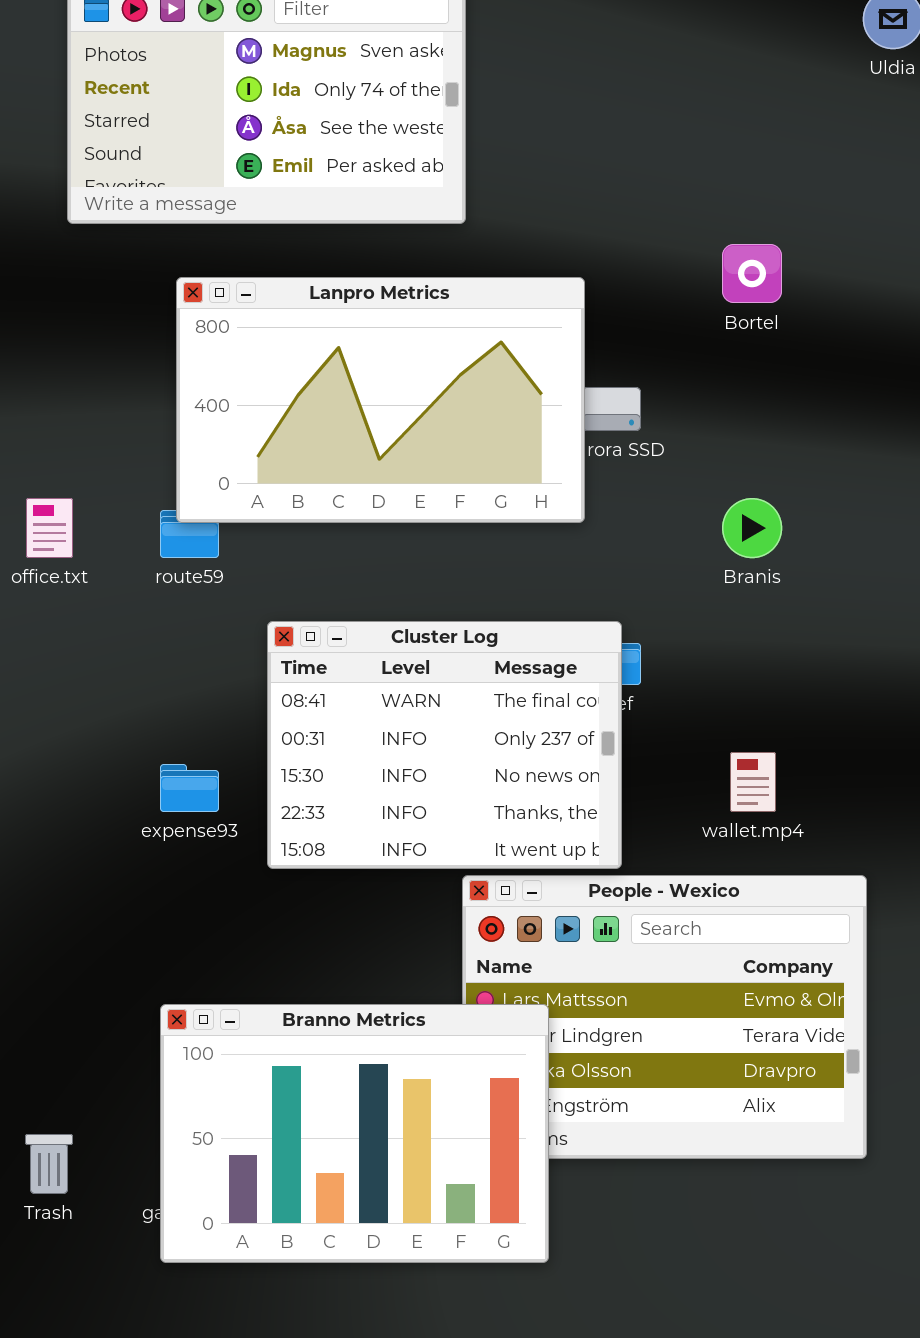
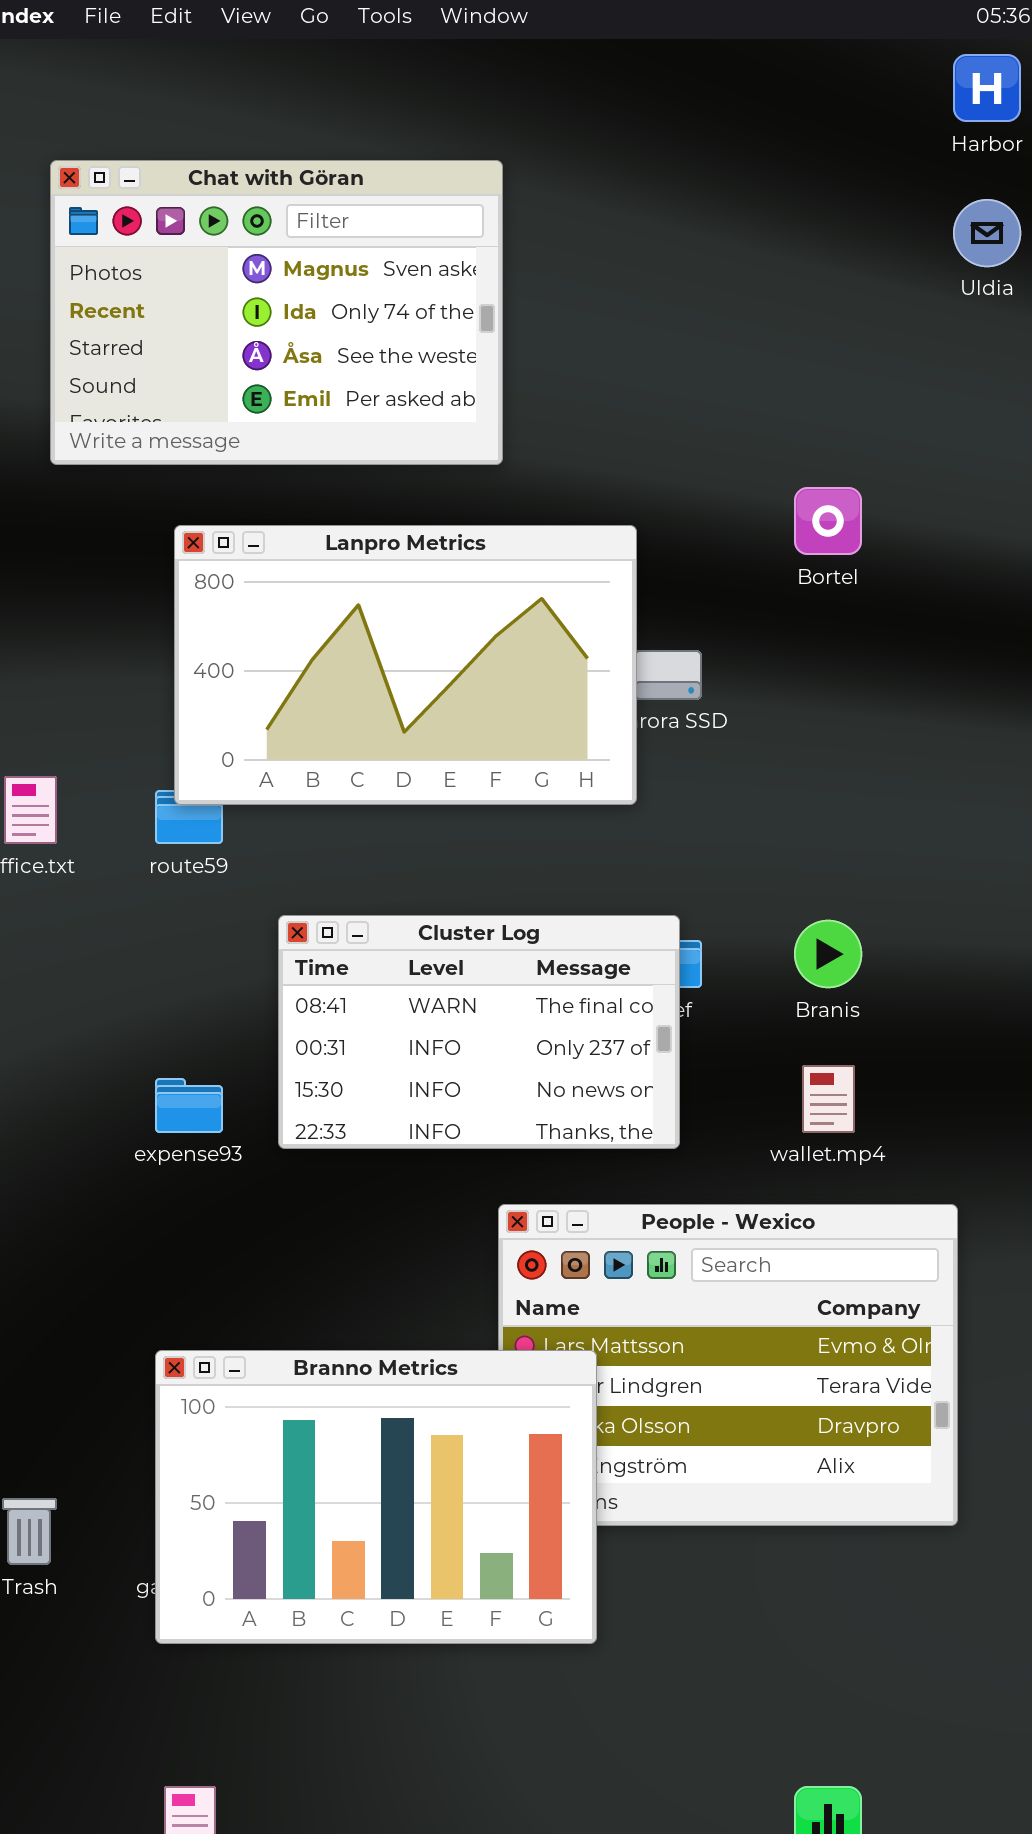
Branis: [722,498,782,558] -> [794,920,862,988], moved
Cluster Log: [267,621,622,869] -> [278,915,680,1149], resized

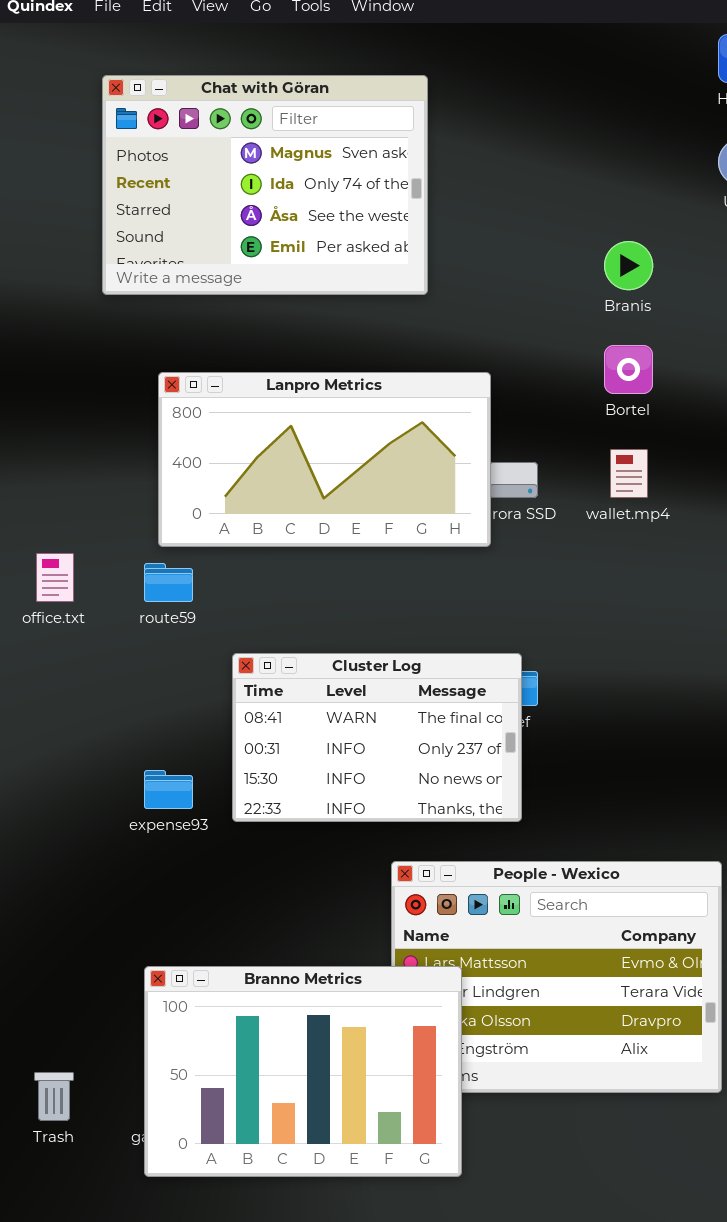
Chat with Göran: [50,160,503,465] -> [102,75,428,295], moved
Lanpro Metrics: [174,525,637,805] -> [158,372,491,547], resized
Branis: [794,920,862,988] -> [604,241,653,290], moved
wallet.mp4: [802,1065,855,1133] -> [610,449,648,498], moved

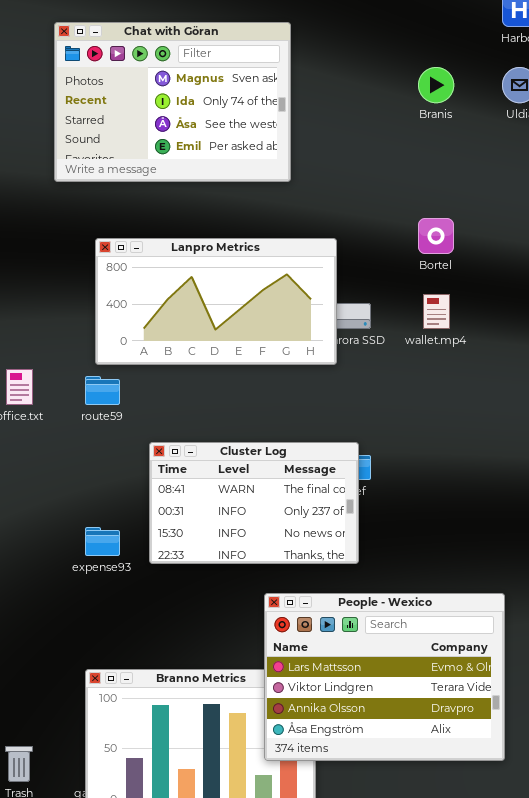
Branis: [604,241,653,290] -> [418,67,454,103], moved
People - Wexico: [391,861,722,1093] -> [264,593,505,761], raised

